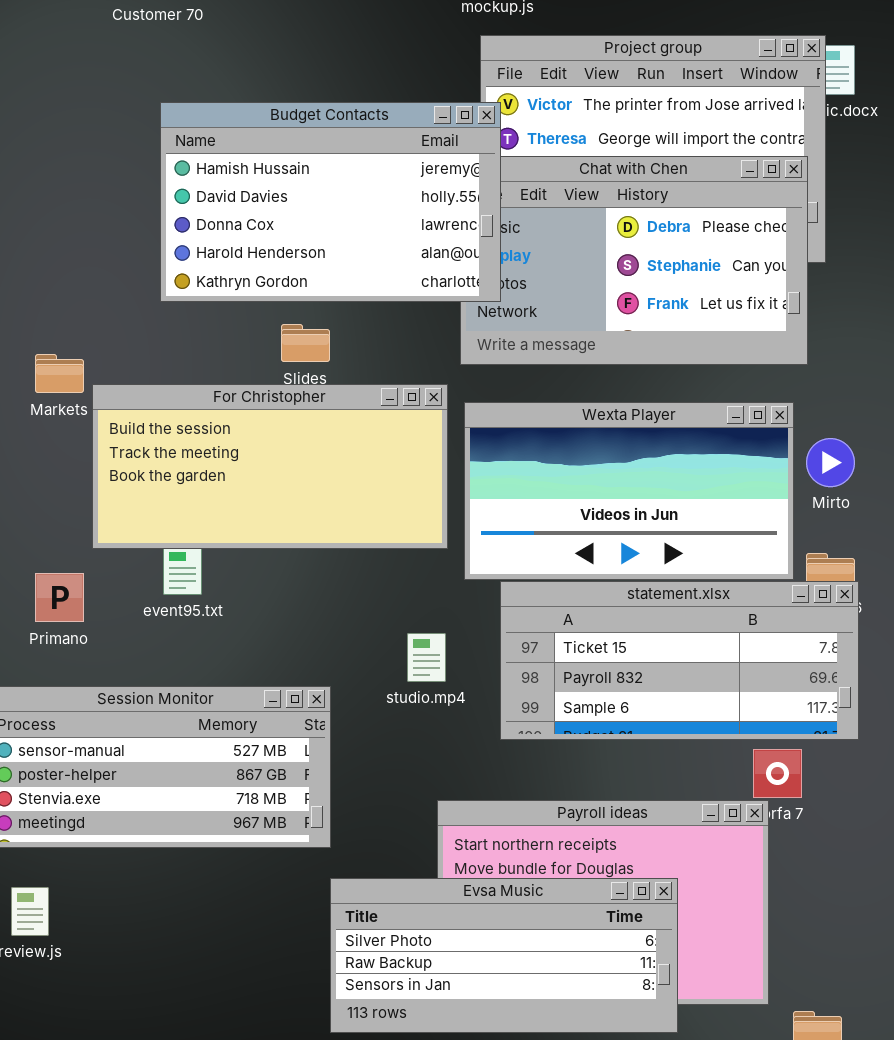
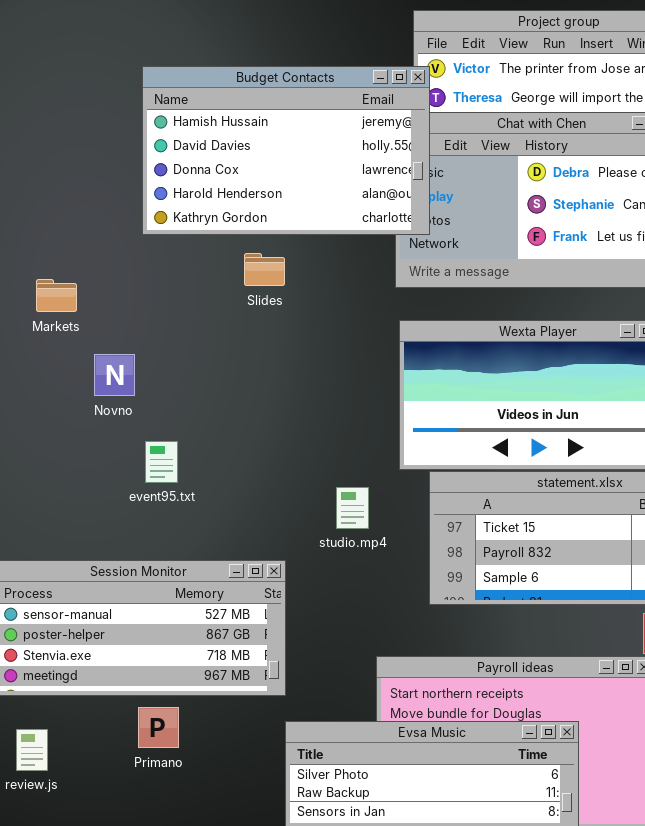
For Christopher: [92,384,448,549] -> none, closed
Primano: [35,573,84,622] -> [138,707,179,748], moved
studio.mp4: [407,633,446,682] -> [336,487,369,529], moved

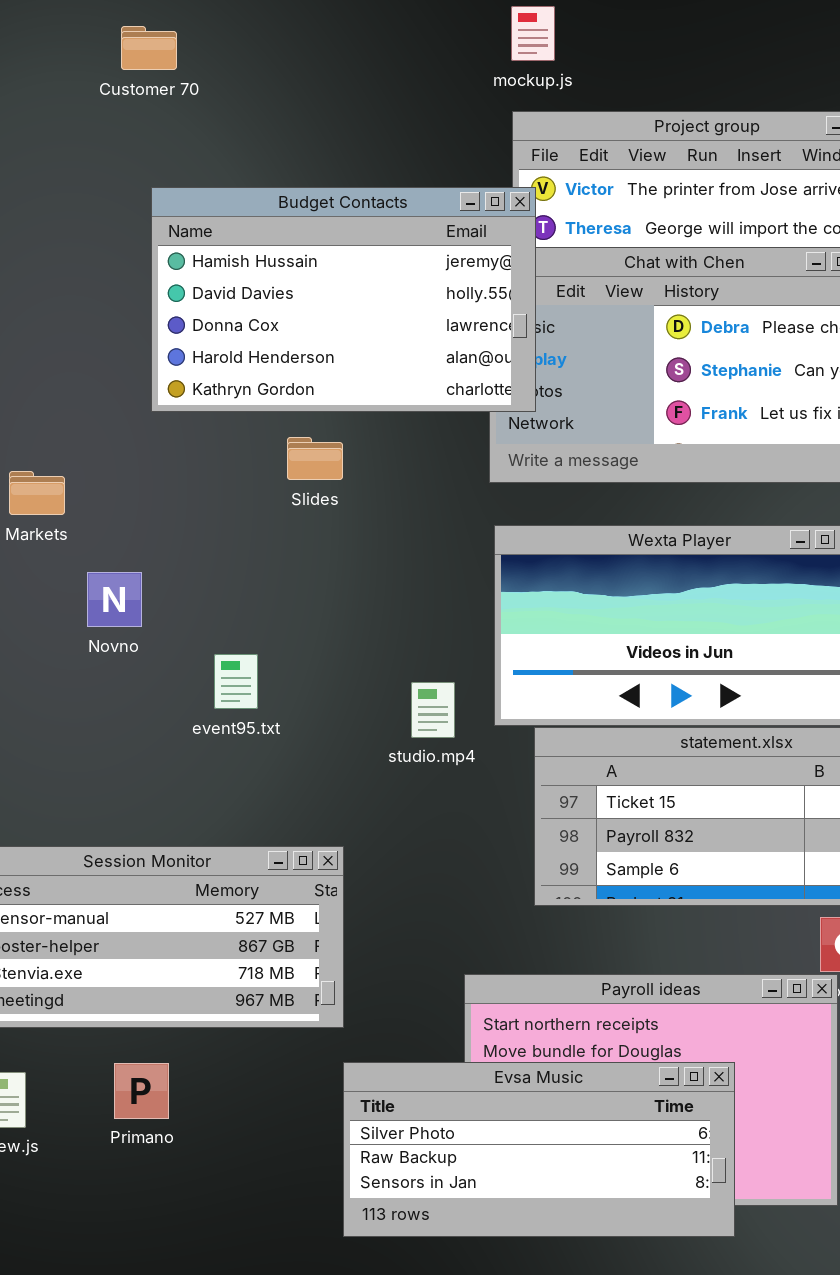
event95.txt: [145,441,178,483] -> [214,654,258,709], moved
studio.mp4: [336,487,369,529] -> [411,682,455,738], moved
Primano: [138,707,179,748] -> [114,1063,169,1119], moved

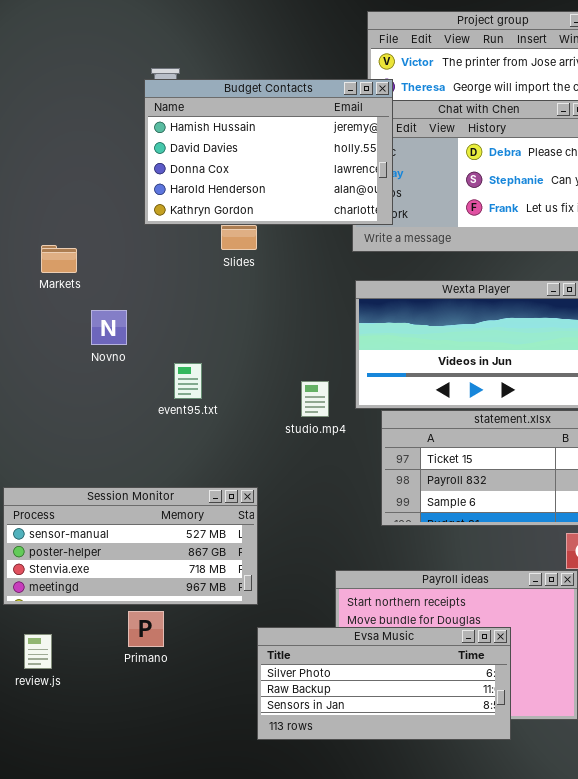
Budget Contacts: [151,187,536,412] -> [144,79,393,225], moved
Primano: [114,1063,169,1119] -> [128,611,164,647], moved

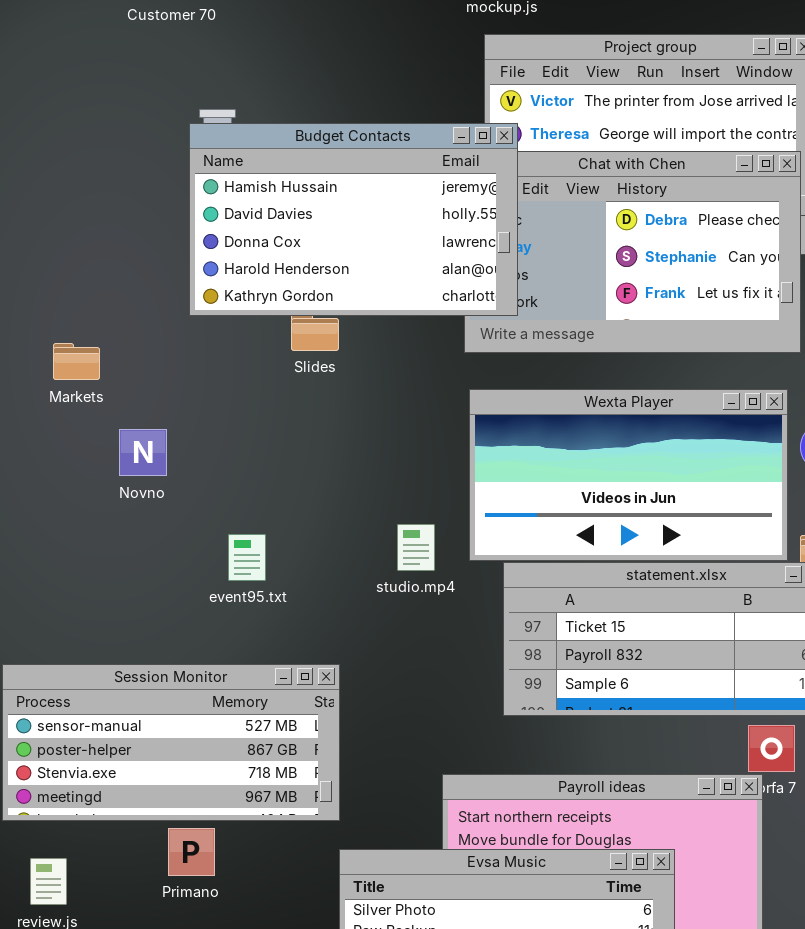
event95.txt: [174,363,202,399] -> [228,534,266,581], moved

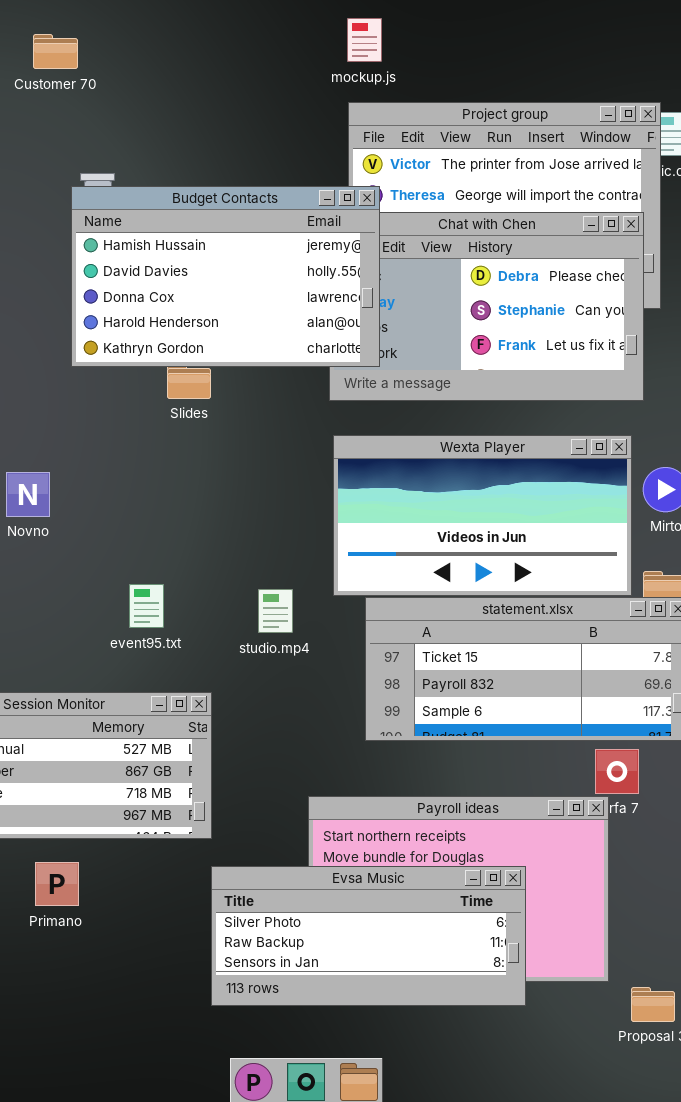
studio.mp4: [397,524,435,571] -> [258,589,293,633], moved
event95.txt: [228,534,266,581] -> [129,584,164,628], moved
Primano: [168,828,215,876] -> [35,862,79,906], moved

